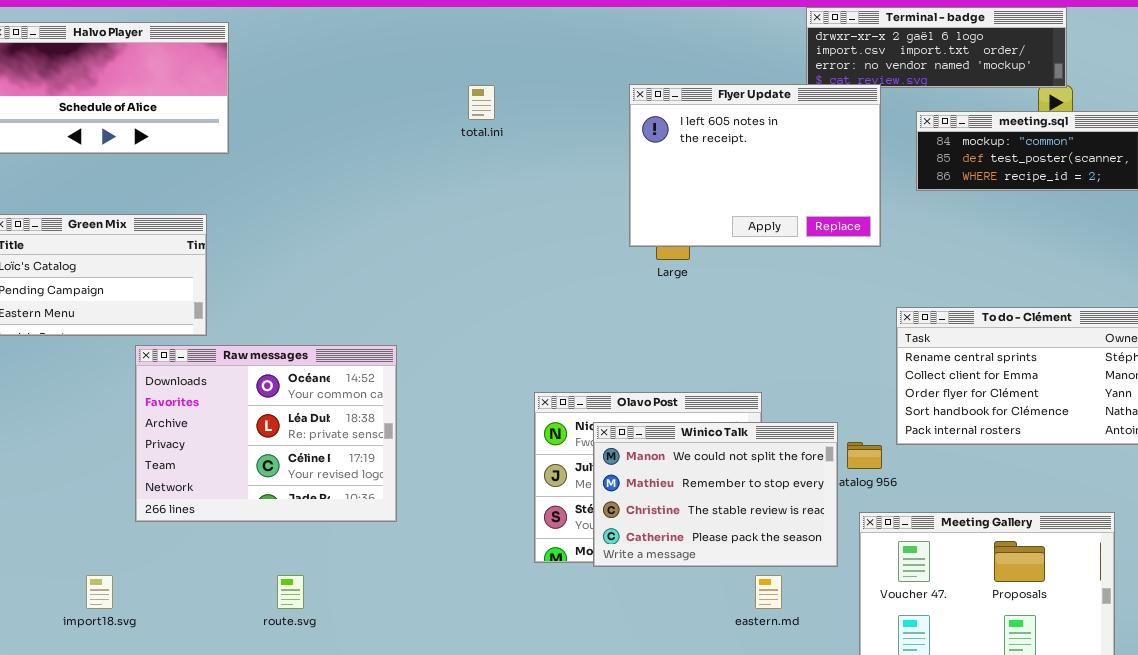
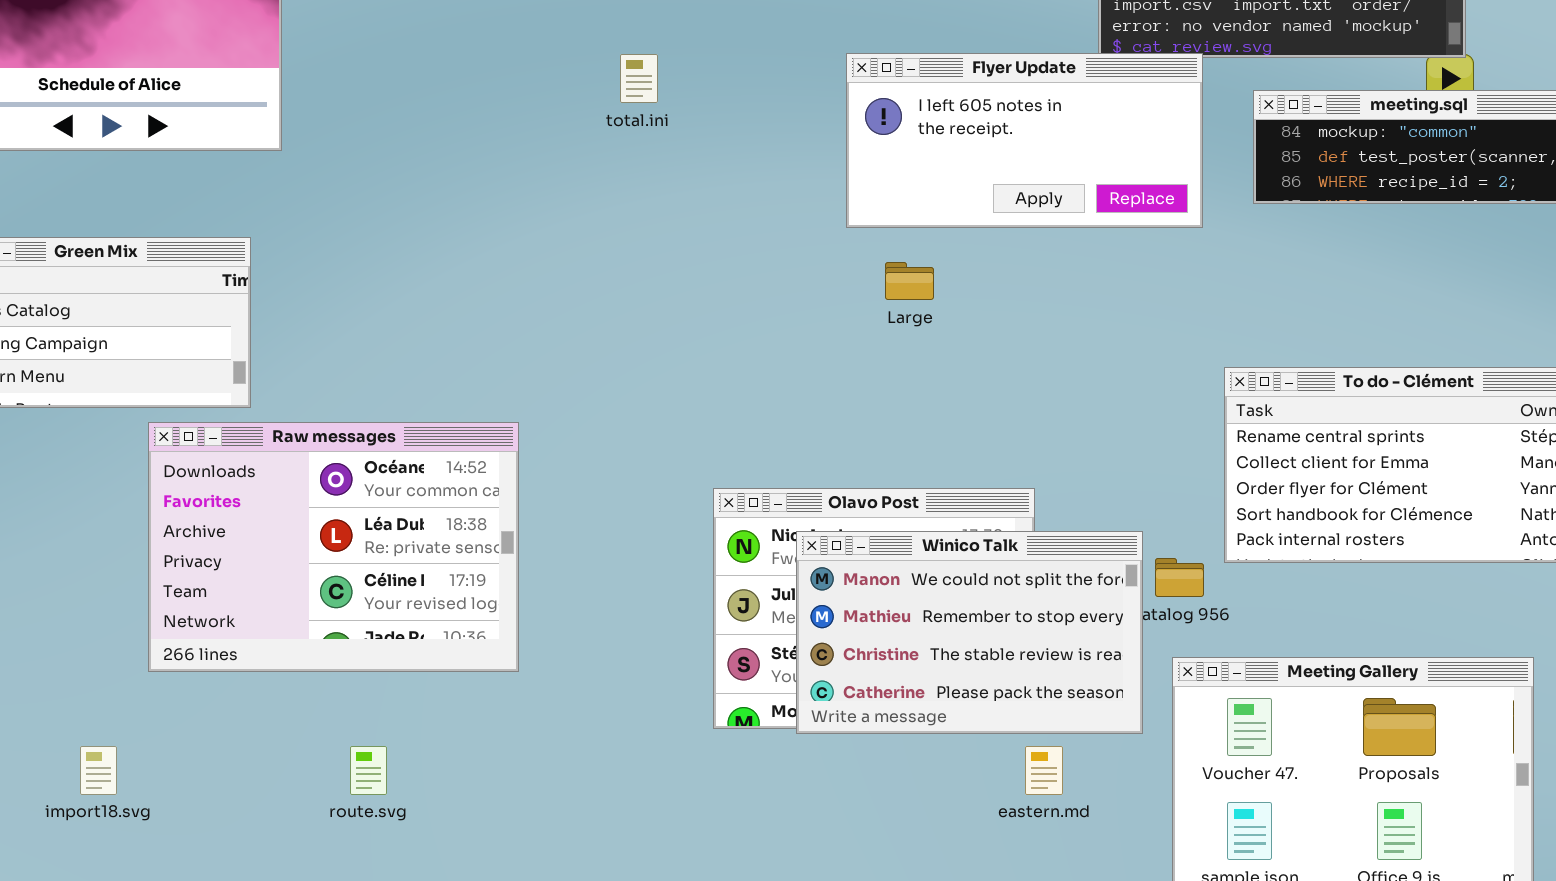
Flyer Update: [629,84,881,247] -> [846,53,1203,228], resized

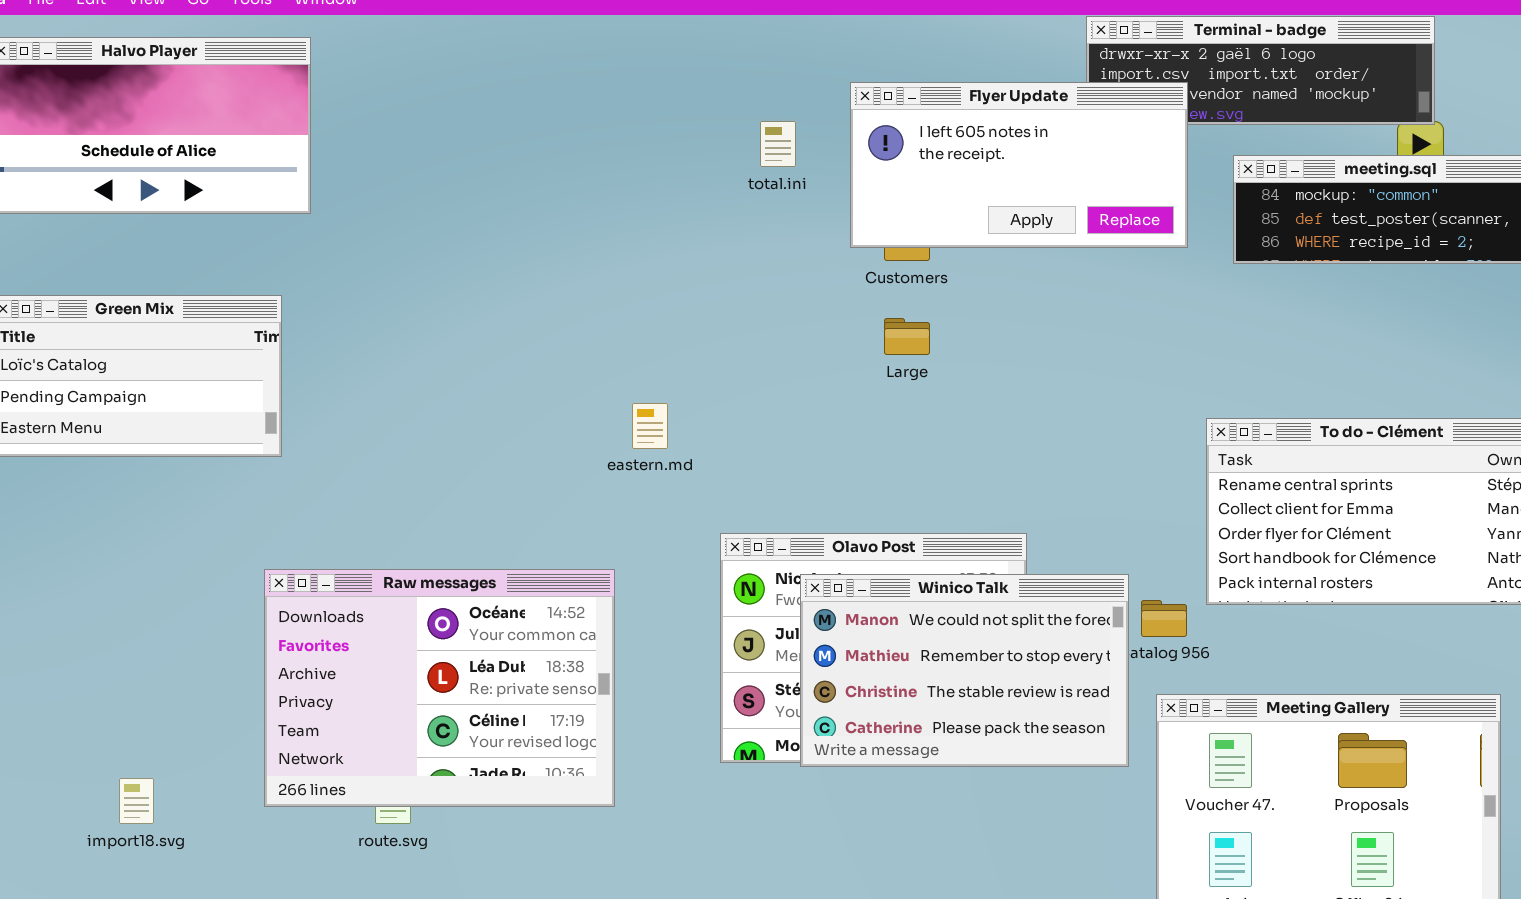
Flyer Update: [846,53,1203,228] -> [850,82,1188,248], moved
total.ini: [620,54,658,103] -> [760,121,796,167], moved
Raw messages: [148,422,519,672] -> [264,569,615,807], moved
eastern.md: [1025,746,1063,795] -> [632,403,668,449], moved

